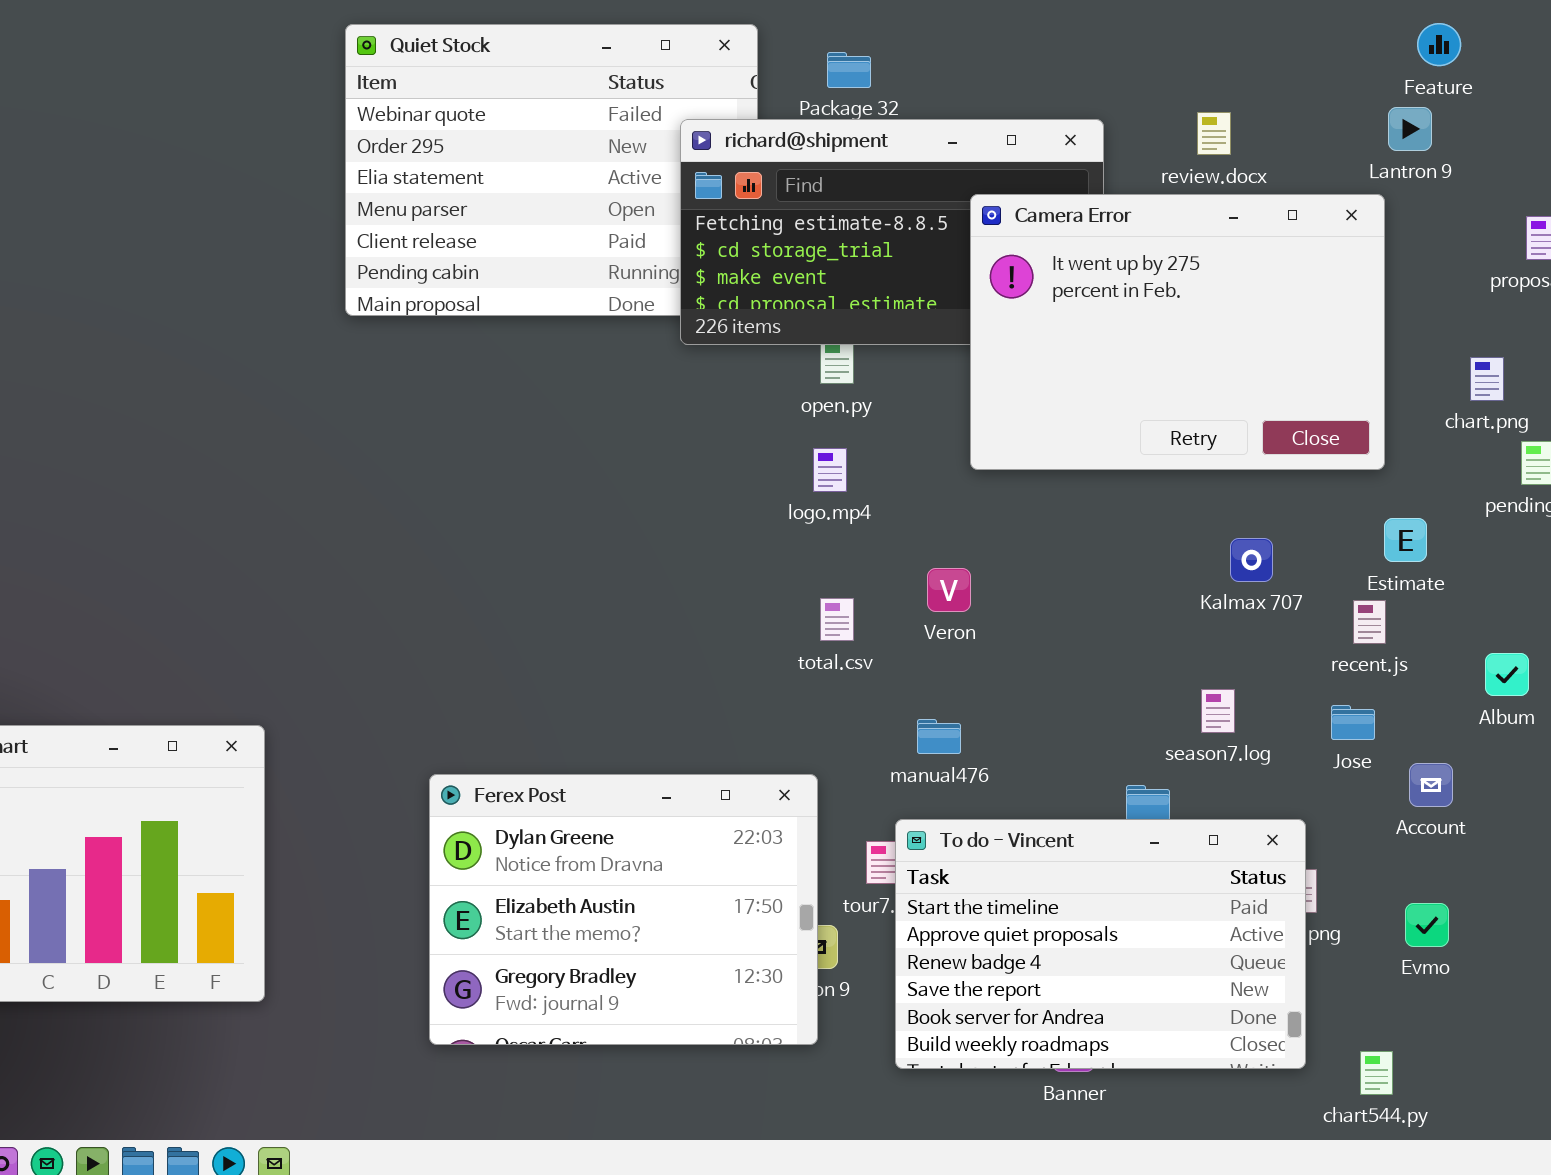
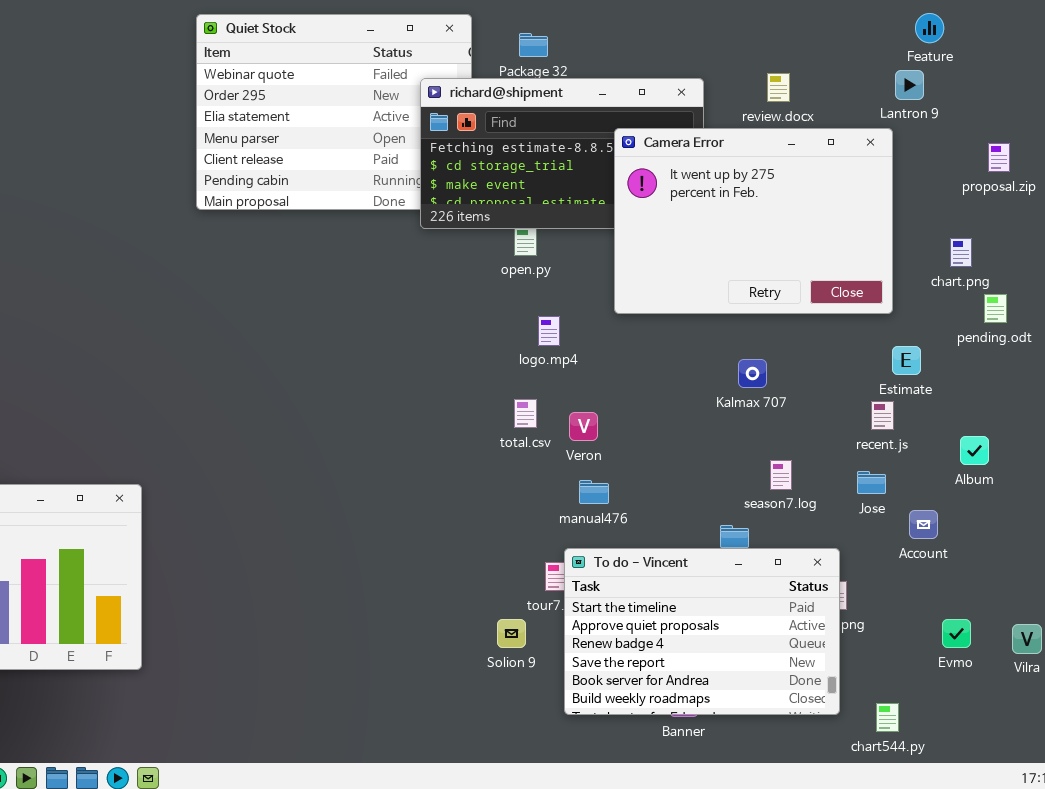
logo.mp4: [813,448,847,492] -> [538,316,560,346], moved
Kalmax 707: [1230,538,1273,582] -> [738,359,767,388], moved
Veron: [927,568,971,612] -> [569,412,598,441], moved
Ferex Post: [429,774,818,1045] -> none, closed
Evmo: [1405,903,1449,947] -> [942,619,971,648], moved

